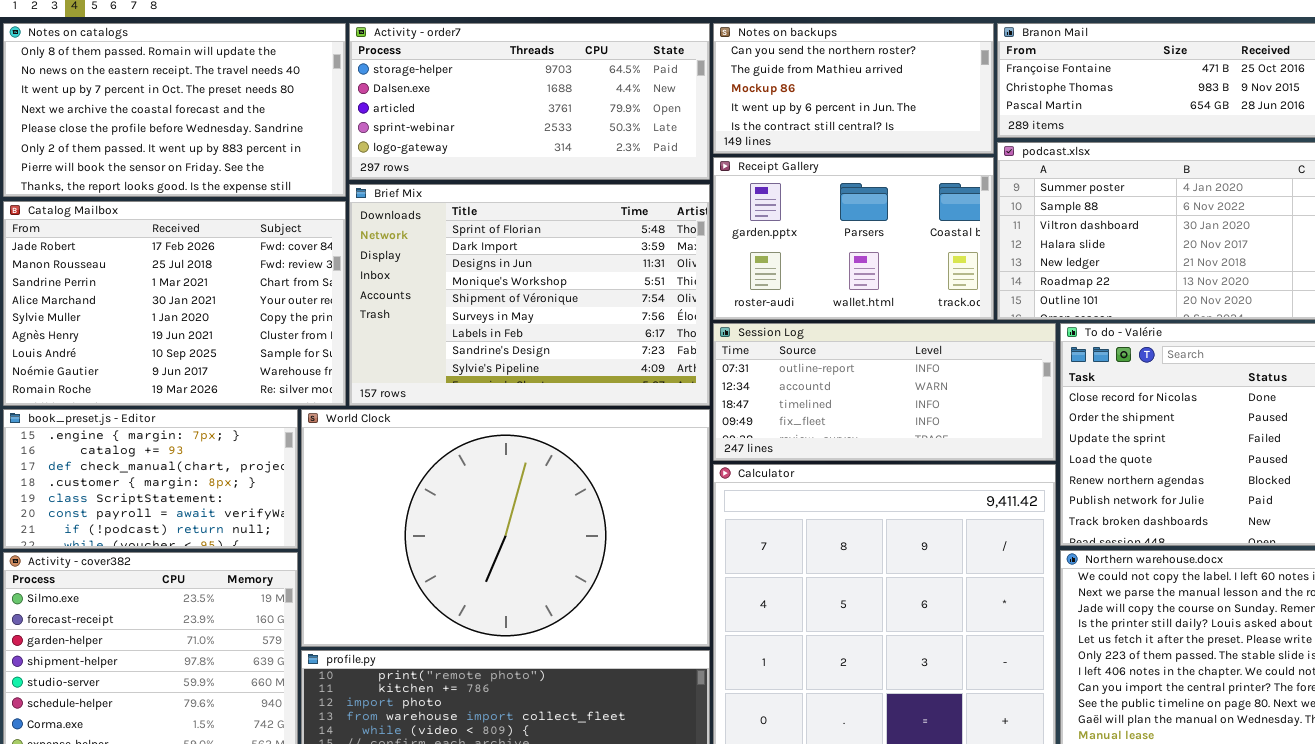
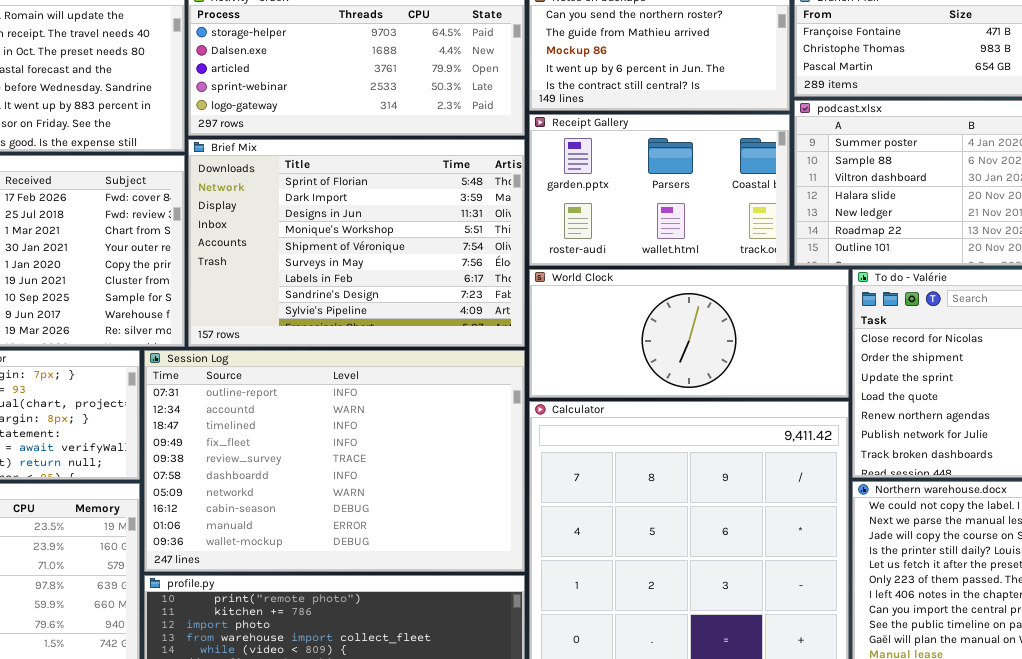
Session Log: [713,323,1056,461] -> [144,350,525,572], moved, resized
World Clock: [301,409,710,647] -> [529,269,849,398], moved, resized

